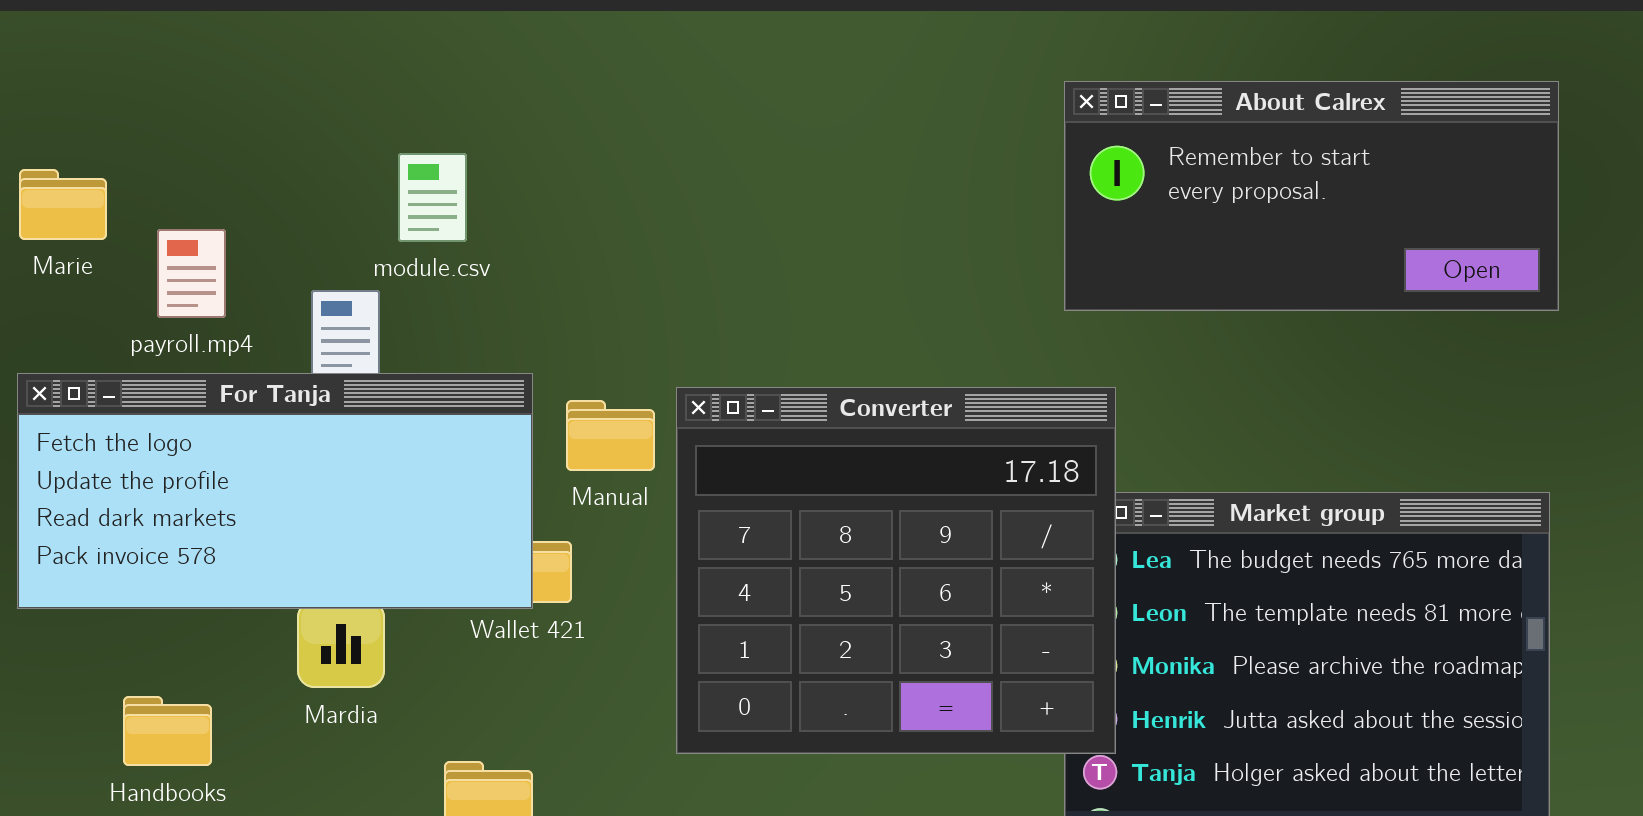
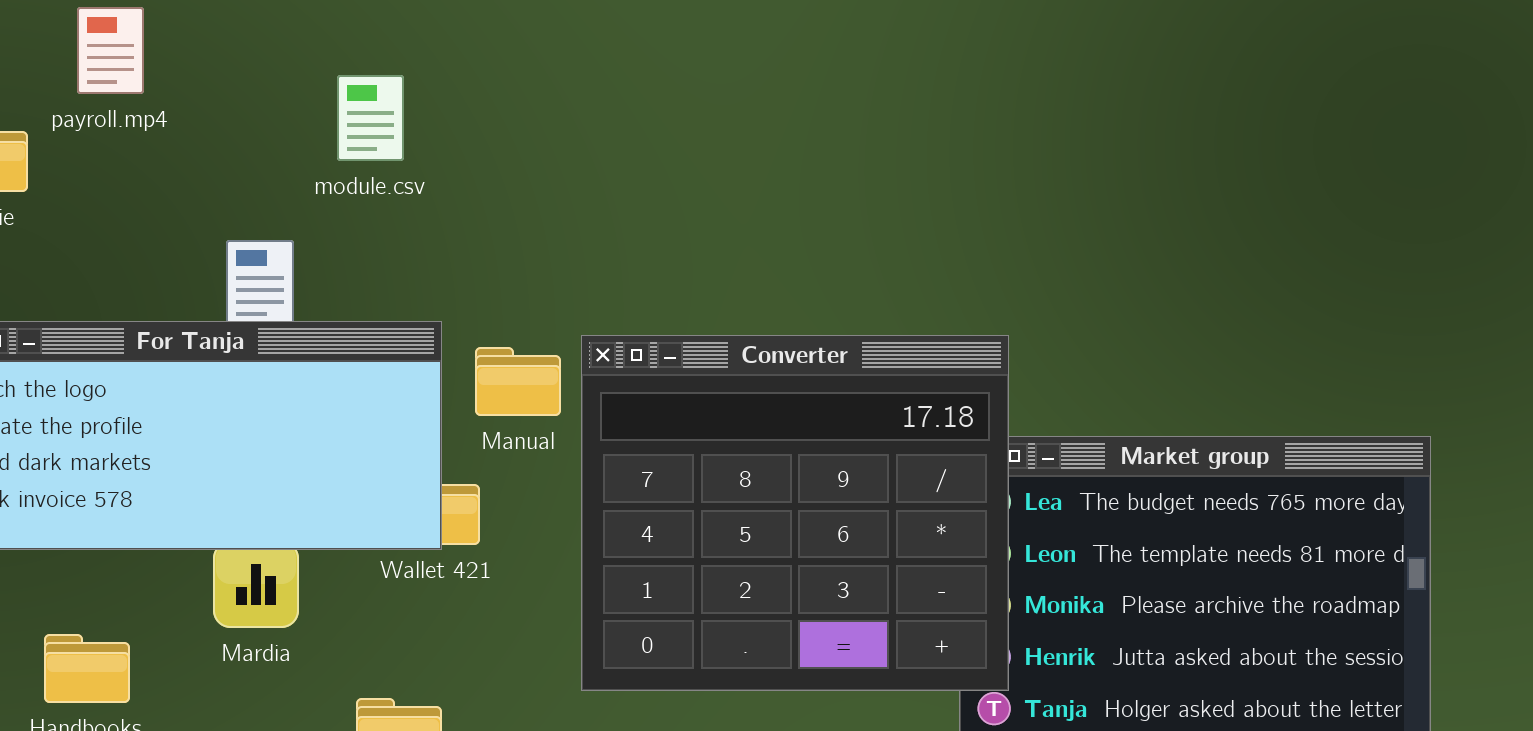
About Calrex: [1064,81,1559,311] -> none, closed
module.csv: [398,153,467,242] -> [337,75,404,161], moved
payroll.mp4: [157,229,226,318] -> [77,7,144,94], moved

